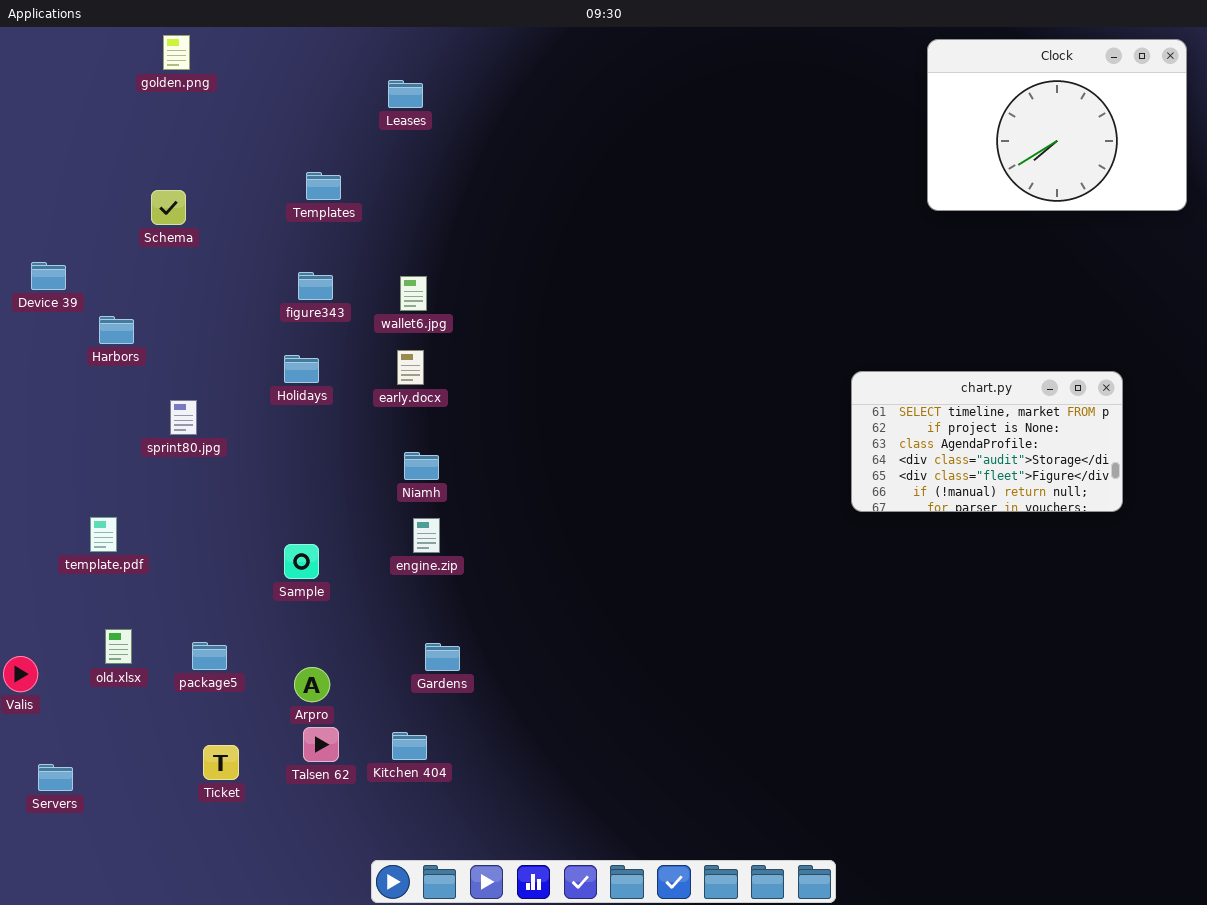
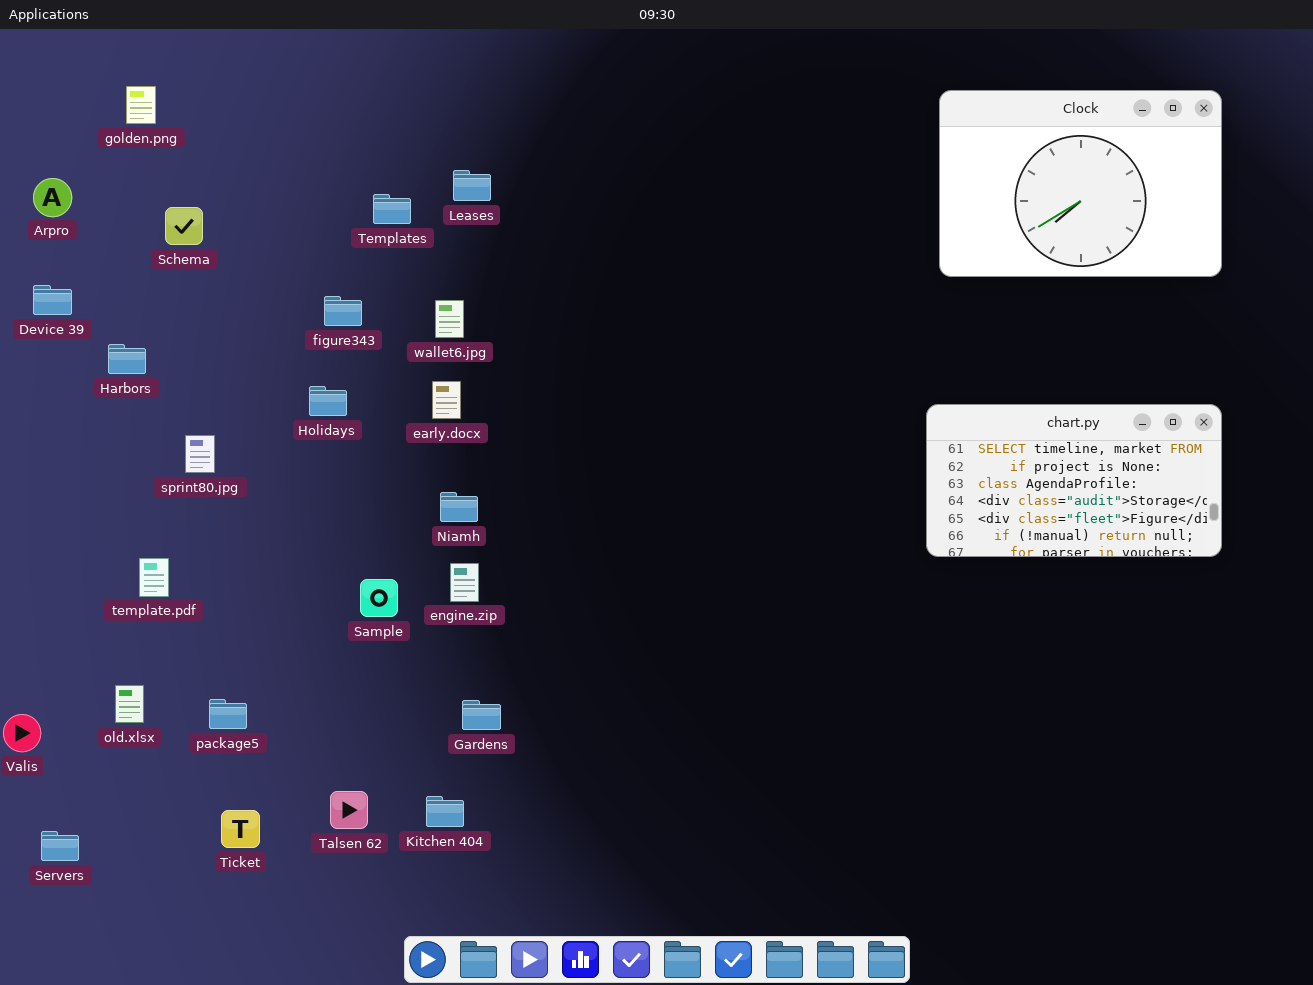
golden.png: [163,35,190,70] -> [126,86,156,124], moved
Clock: [927,39,1187,211] -> [939,90,1222,277], moved
Leases: [388,80,423,108] -> [453,170,491,201], moved
Templates: [306,172,341,200] -> [373,194,411,224], moved
template.pdf: [90,517,117,552] -> [139,558,169,597], moved
Sample: [284,544,319,579] -> [360,579,398,617], moved
Arpro: [294,667,330,702] -> [33,178,72,217], moved

